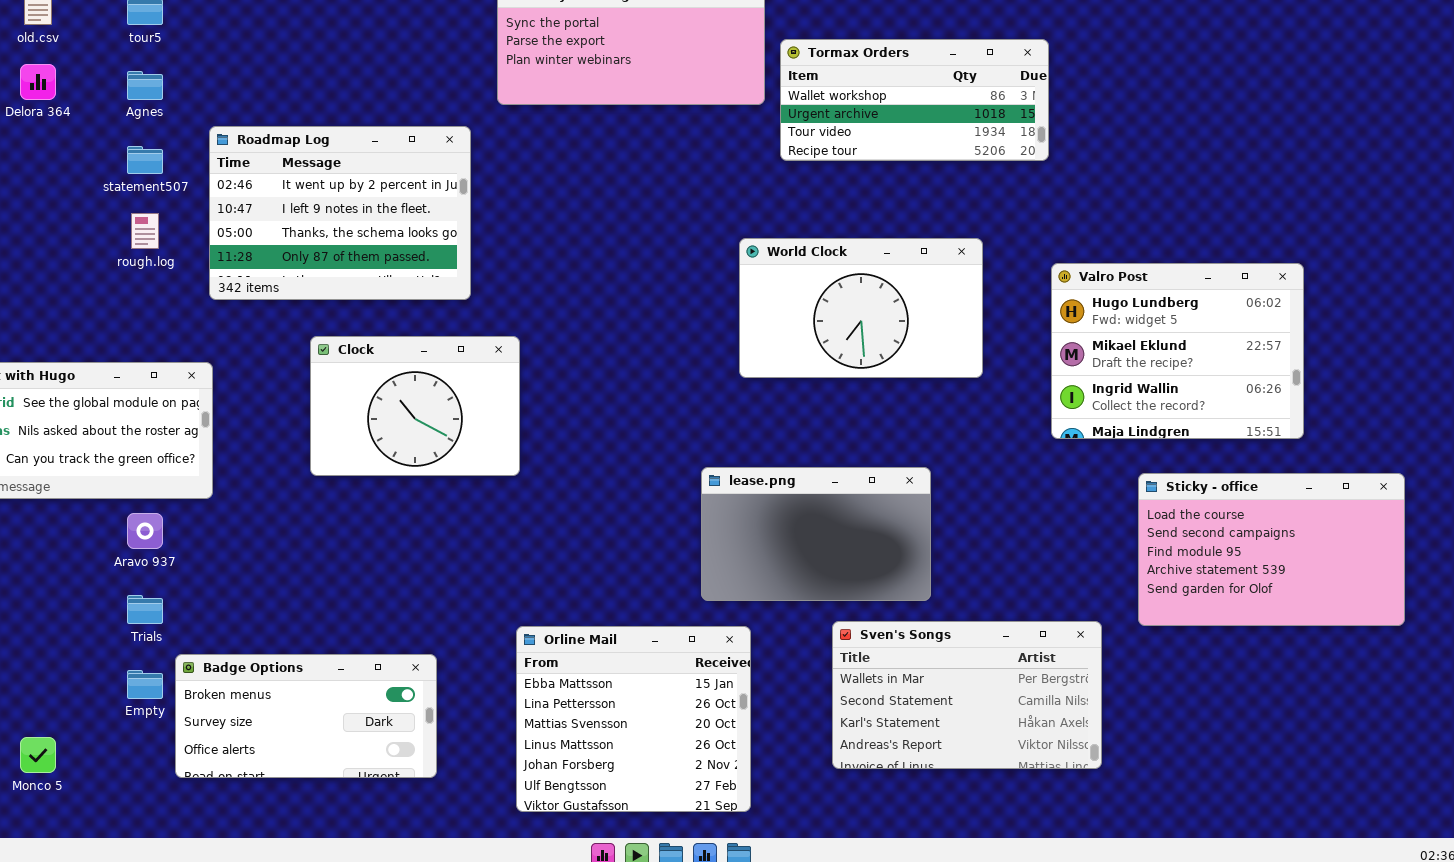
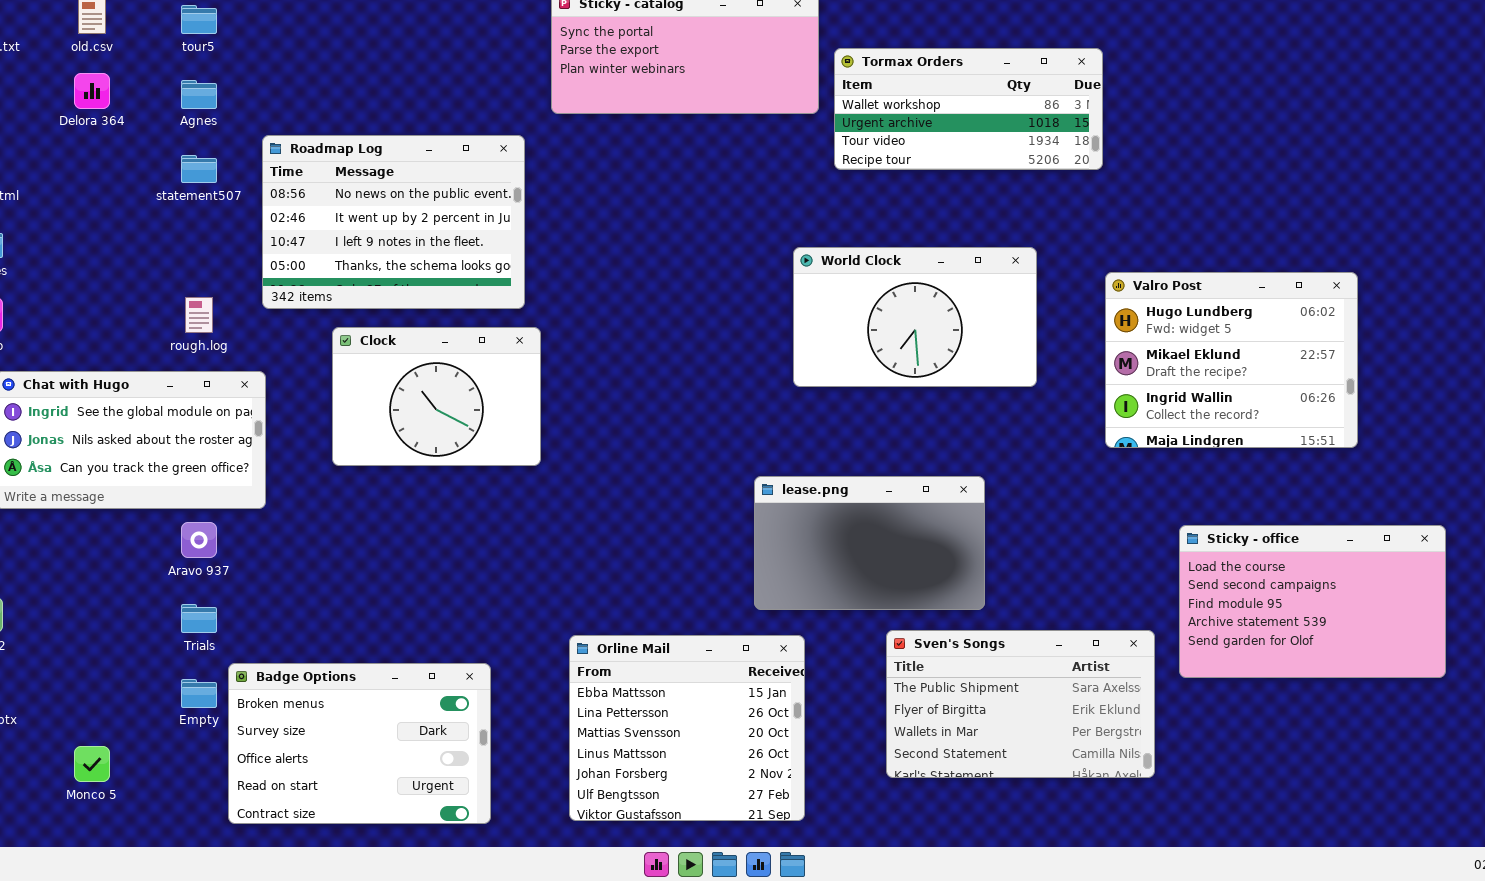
Roadmap Log: [209,126,471,300] -> [262,135,525,309], scrolled up 1 row
rough.log: [131,213,159,249] -> [185,297,213,333], moved
Clock: [310,336,520,476] -> [332,327,541,466], moved
Sticky - office: [1138,473,1405,626] -> [1179,525,1446,678], moved
Sven's Songs: [832,621,1102,769] -> [886,630,1155,778], scrolled up 2 rows
Badge Options: [175,654,437,778] -> [228,663,491,824], resized

